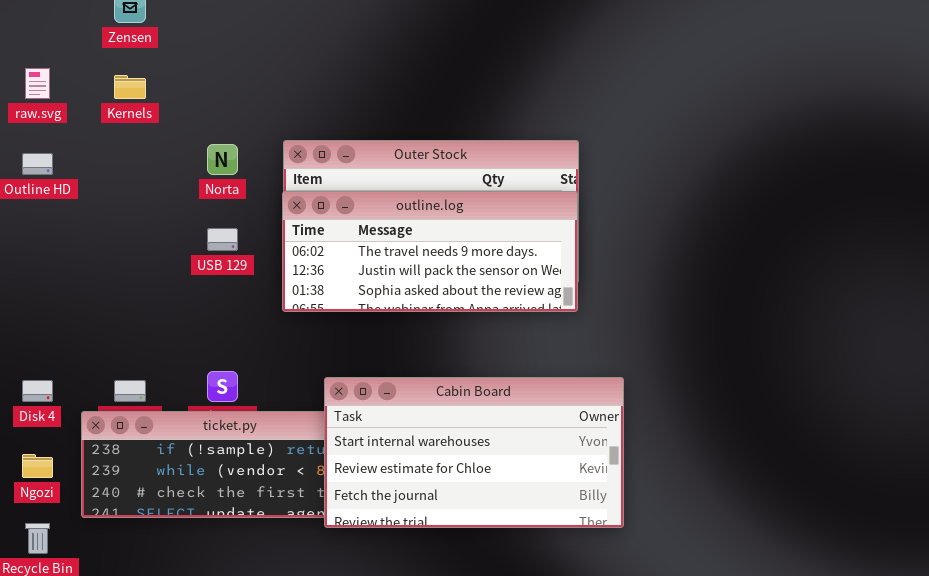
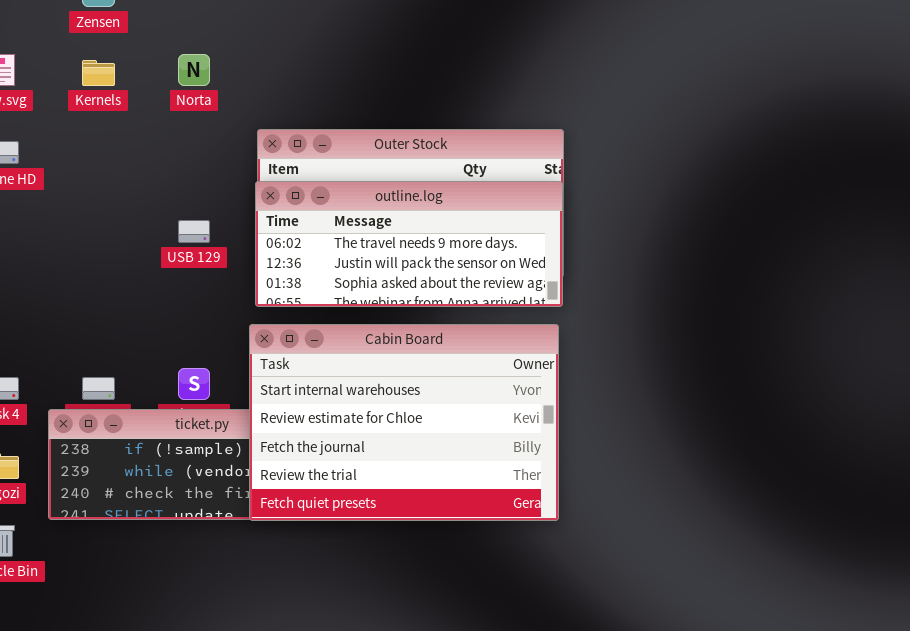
Norta: [207,144,238,175] -> [178,54,210,86], moved
Cabin Board: [324,377,624,528] -> [249,324,559,521], moved, resized

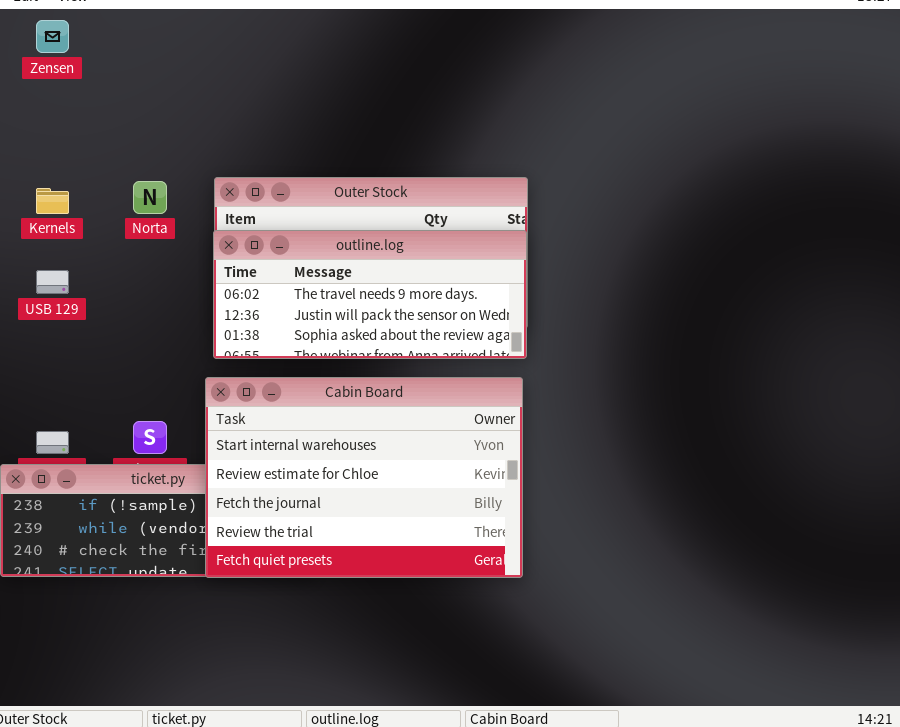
Norta: [178,54,210,86] -> [133,181,167,214], moved
Kernels: [82,60,115,86] -> [36,188,69,214], moved
USB 129: [178,220,210,243] -> [36,270,69,294], moved

